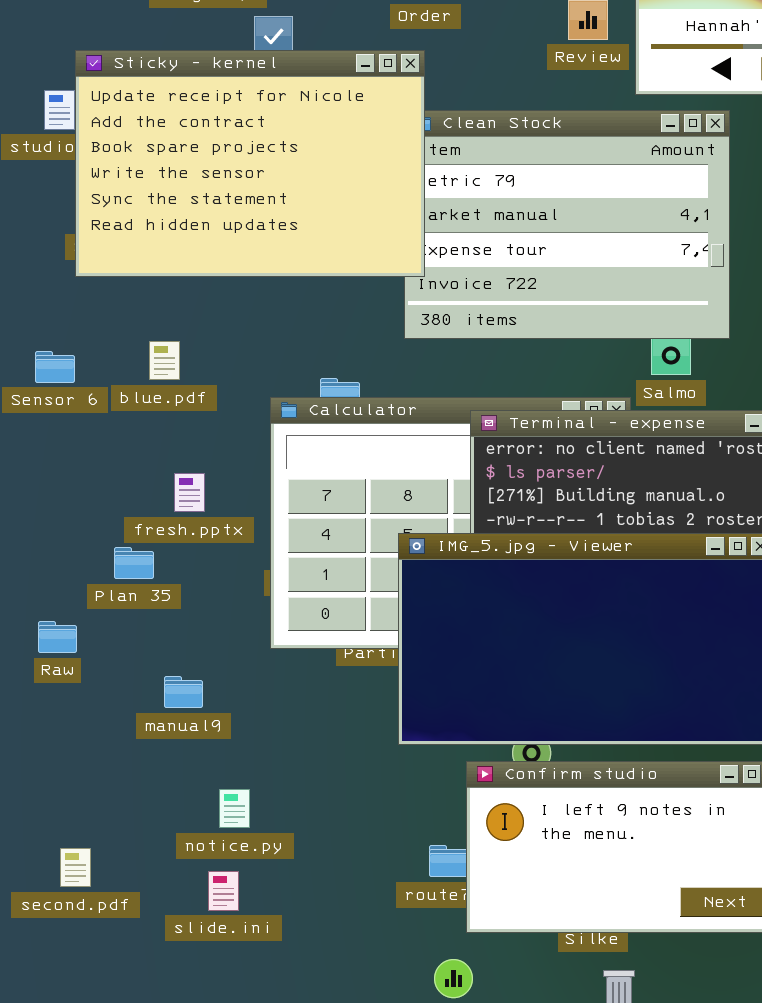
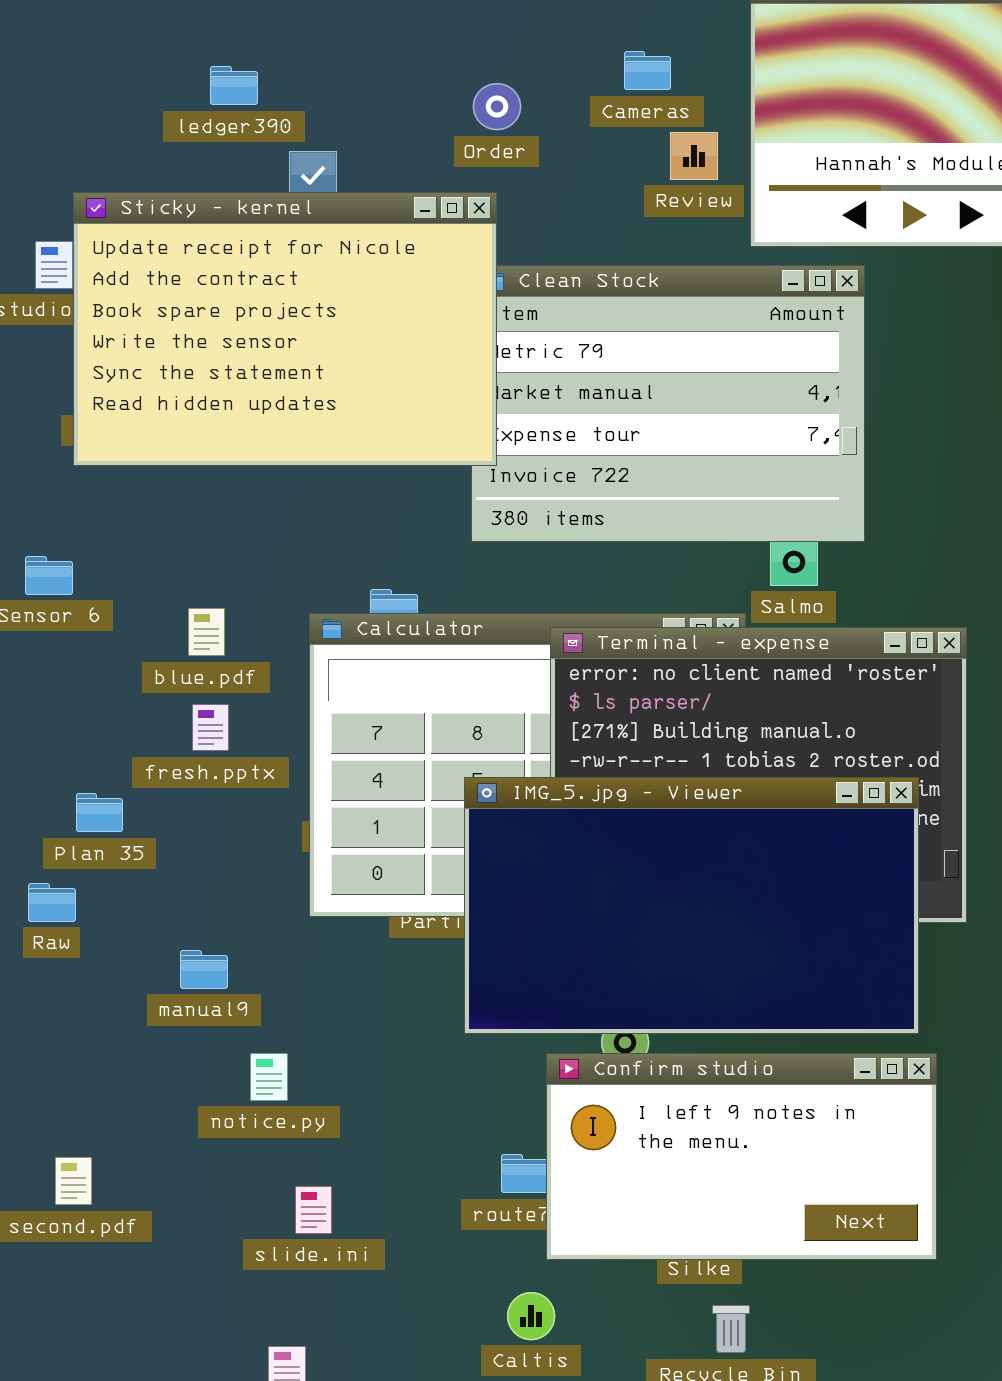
blue.pdf: [149,341,180,380] -> [188,608,225,656], moved
Plan 35: [114,547,154,579] -> [76,793,123,832], moved
notice.py: [219,789,250,828] -> [250,1053,288,1101], moved
slide.ini: [208,871,239,911] -> [295,1186,332,1234], moved

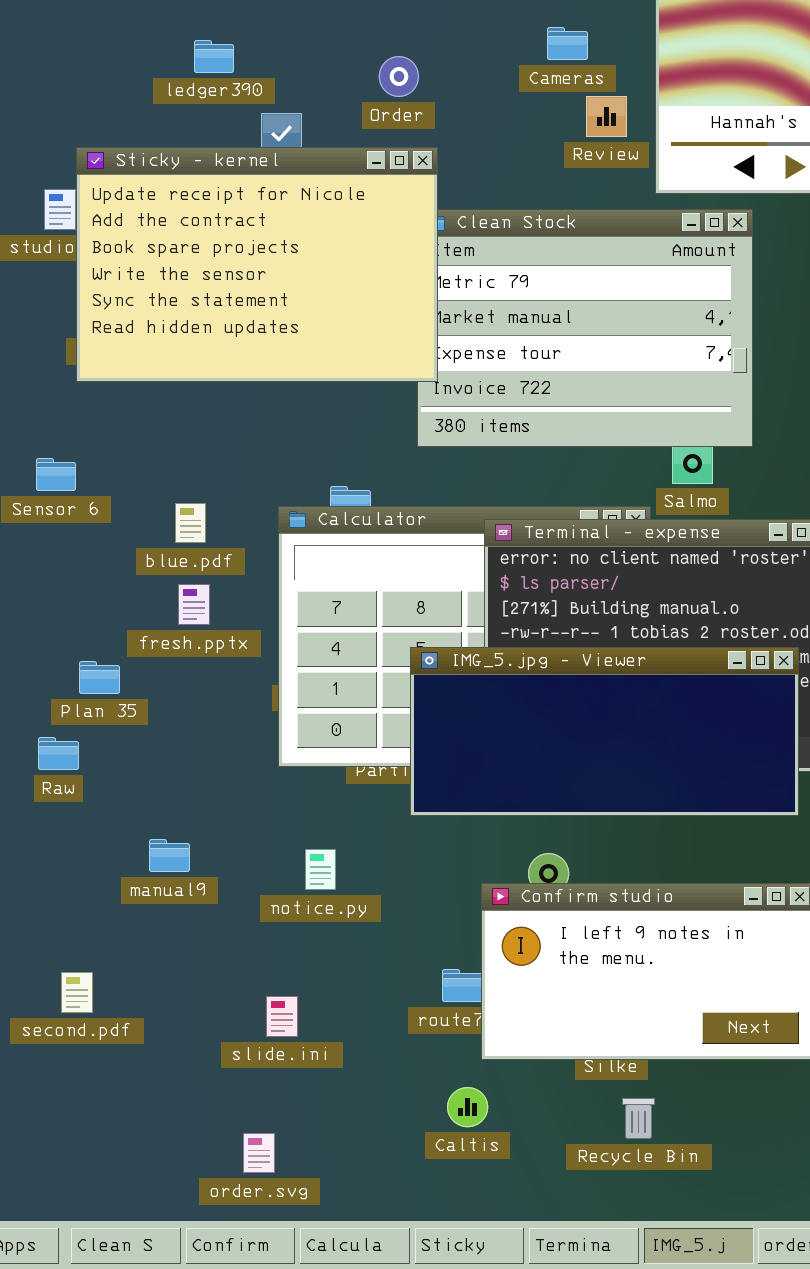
Order: [473,83,521,130] -> [379,56,419,97], moved
IMG_5.jpg - Viewer: [464,777,919,1034] -> [410,647,799,816], resized
manual9: [180,950,228,989] -> [149,839,190,872], moved
notice.py: [250,1053,288,1101] -> [305,849,336,890], moved

